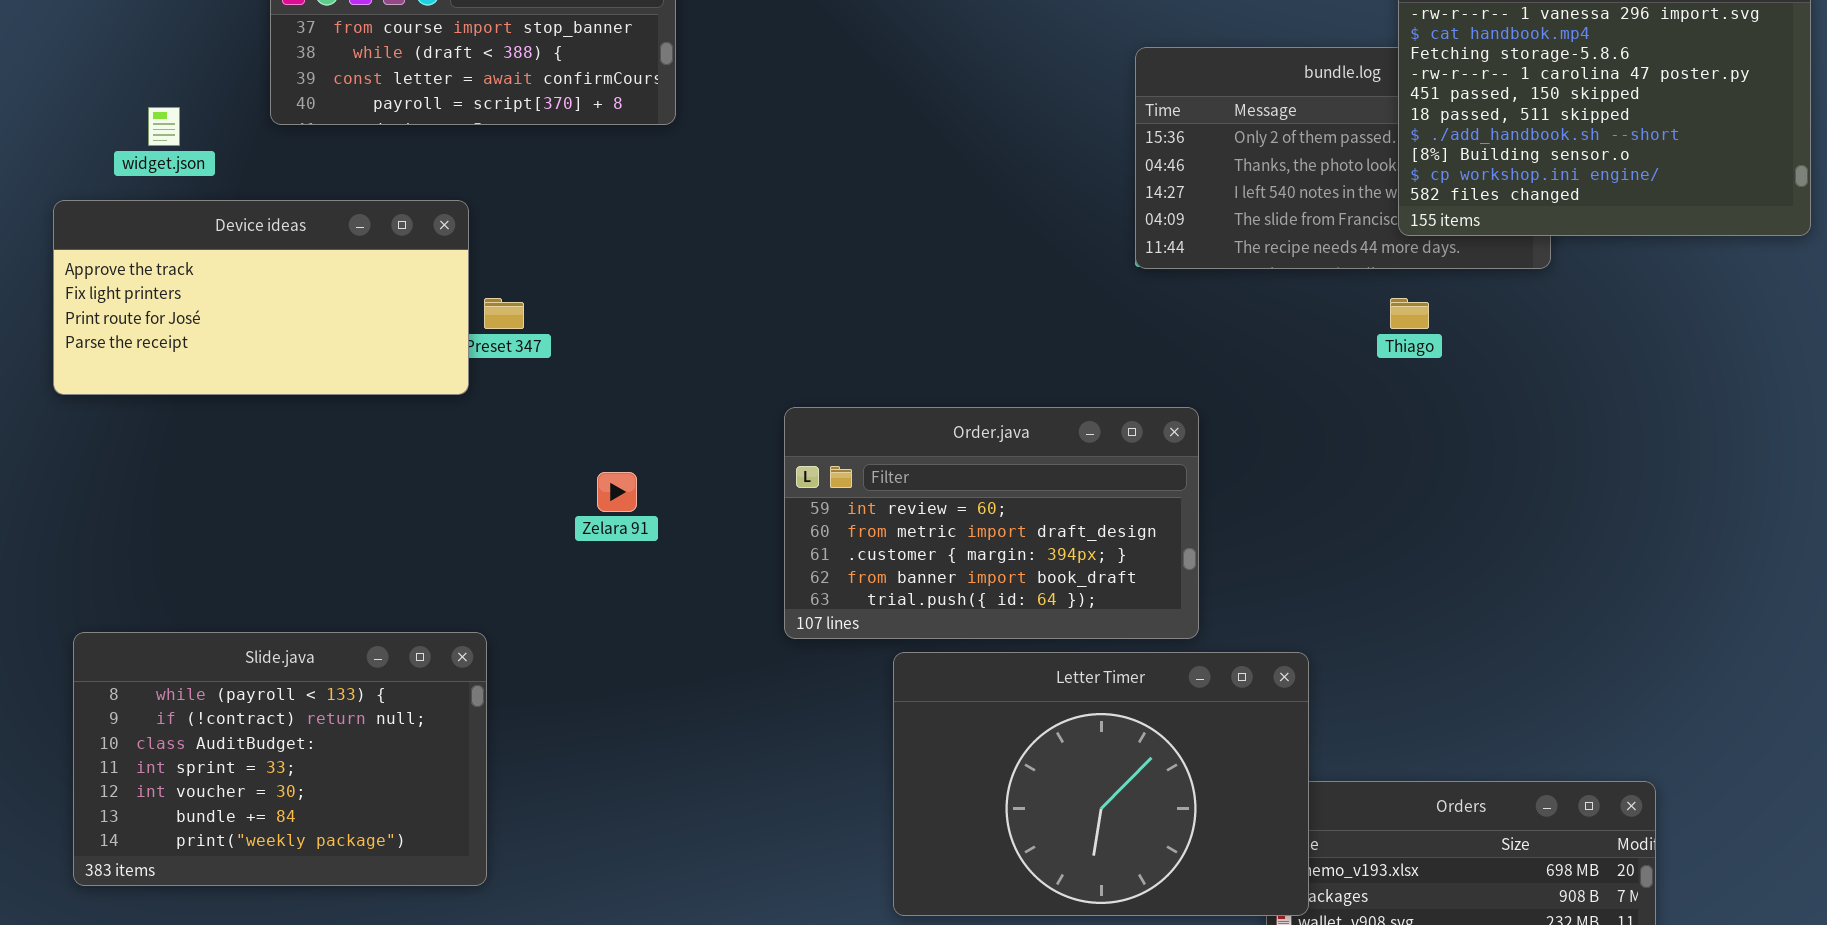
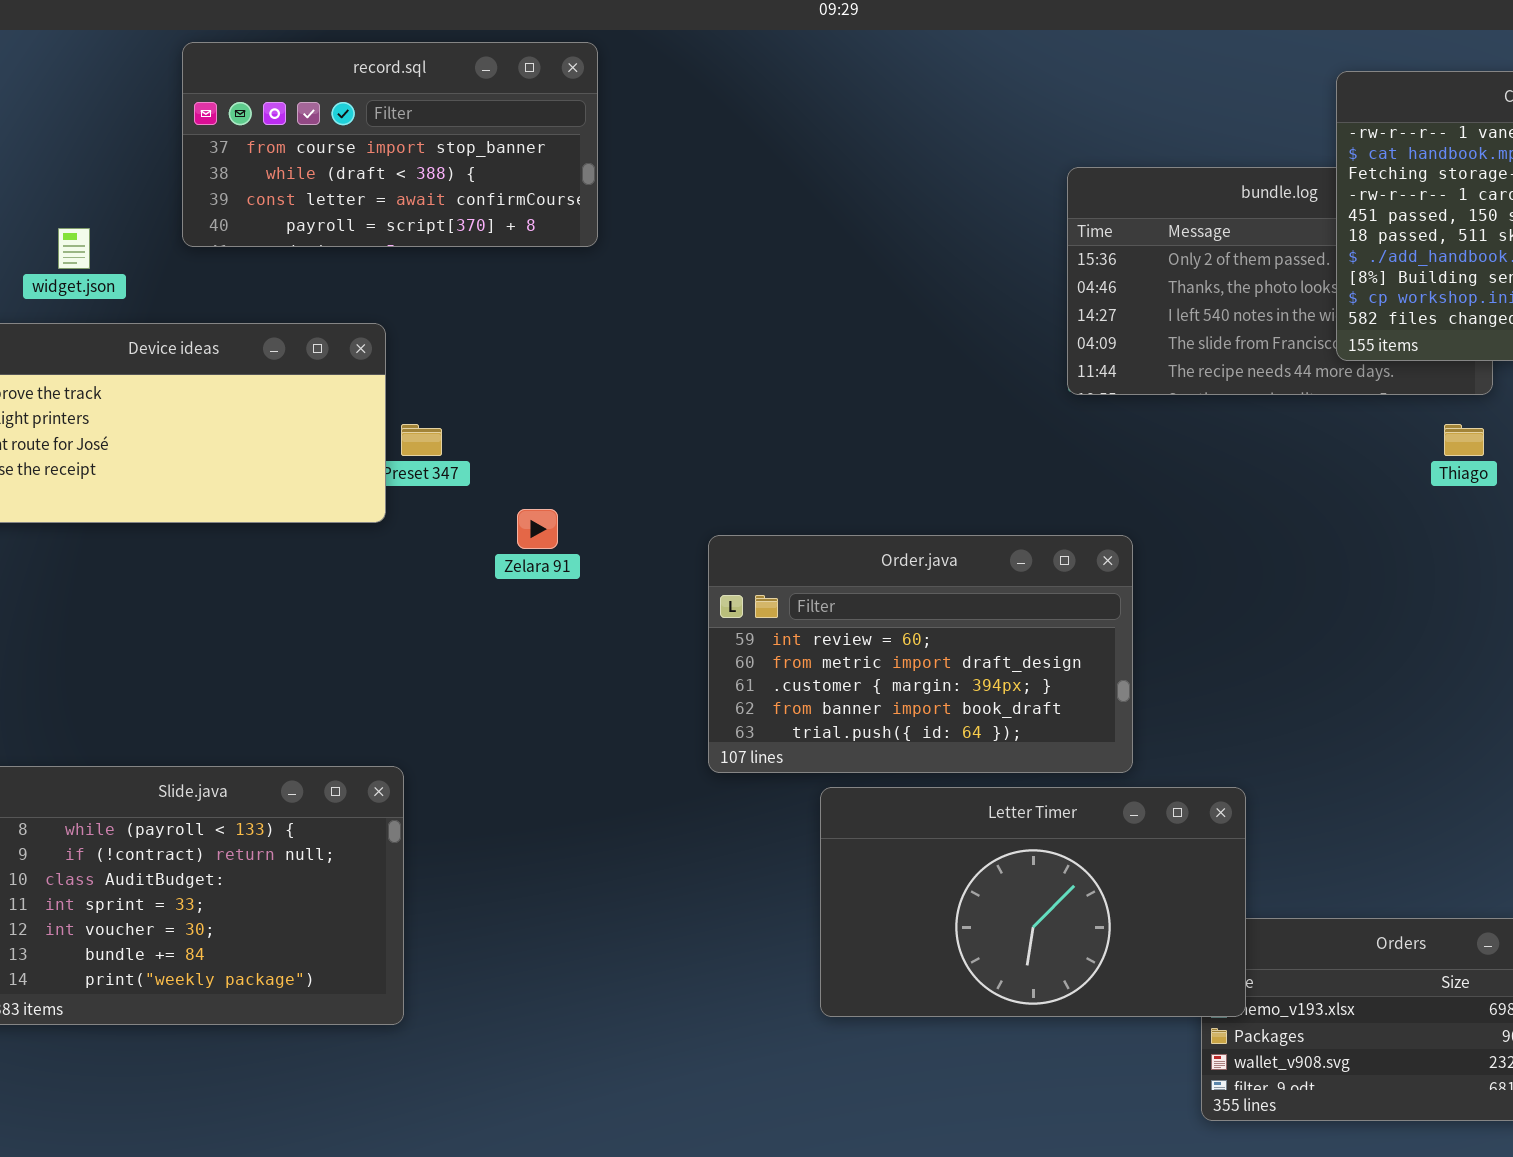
Thiago: [1390,298,1429,329] -> [1444,424,1484,456], moved
Zelara 91: [597,472,637,512] -> [517,509,558,549], moved
Letter Timer: [893,652,1309,916] -> [820,787,1246,1017], resized

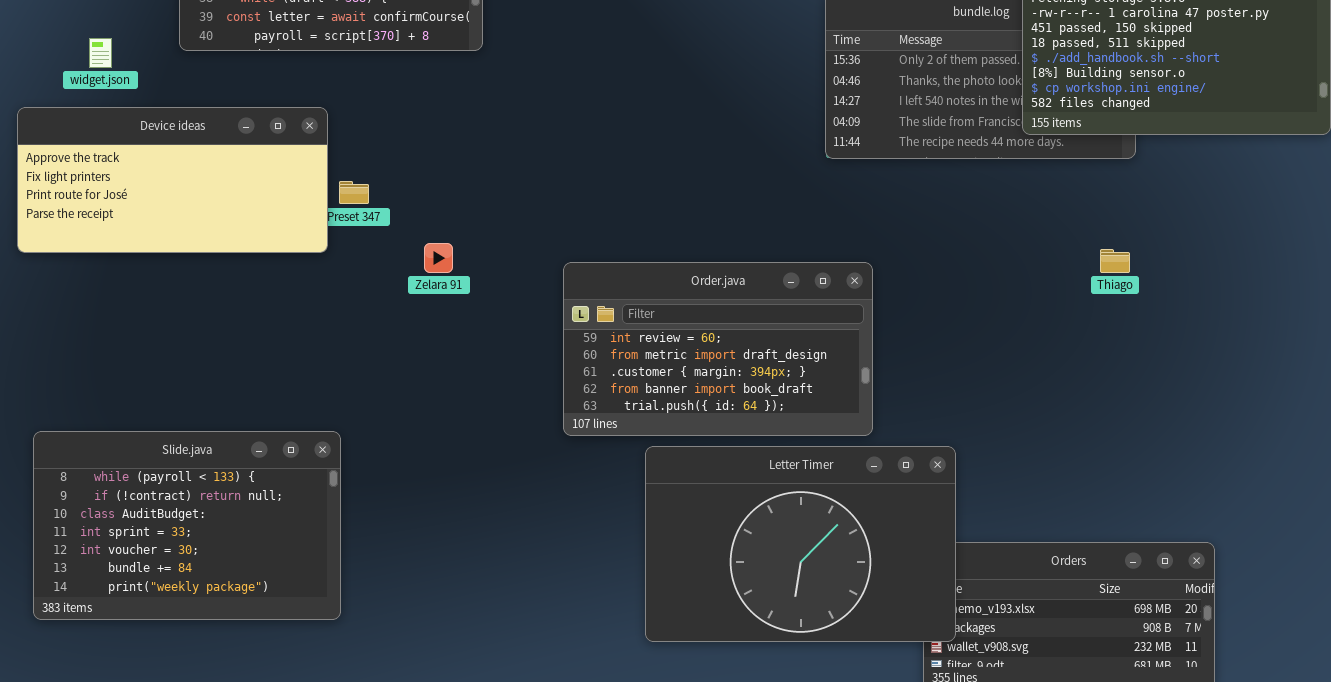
Thiago: [1444,424,1484,456] -> [1100,249,1130,273], moved
Letter Timer: [820,787,1246,1017] -> [645,446,956,642], resized

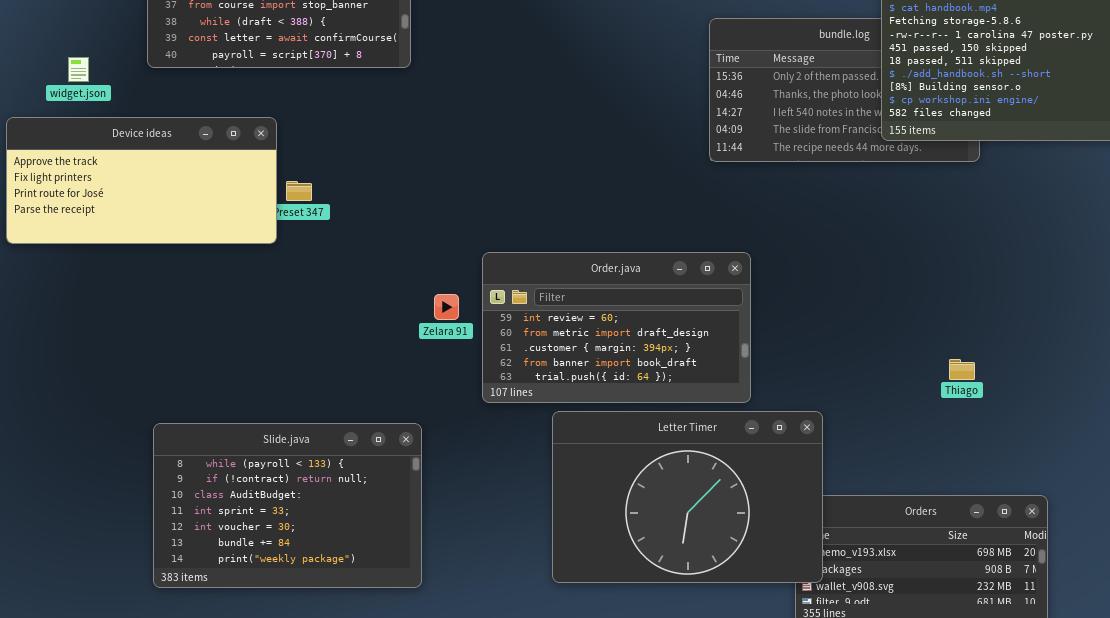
Zelara 91: [424,243,453,273] -> [434,294,459,320], moved
Thiago: [1100,249,1130,273] -> [949,359,975,380], moved
Slide.java: [33,431,341,620] -> [153,423,422,588], moved

